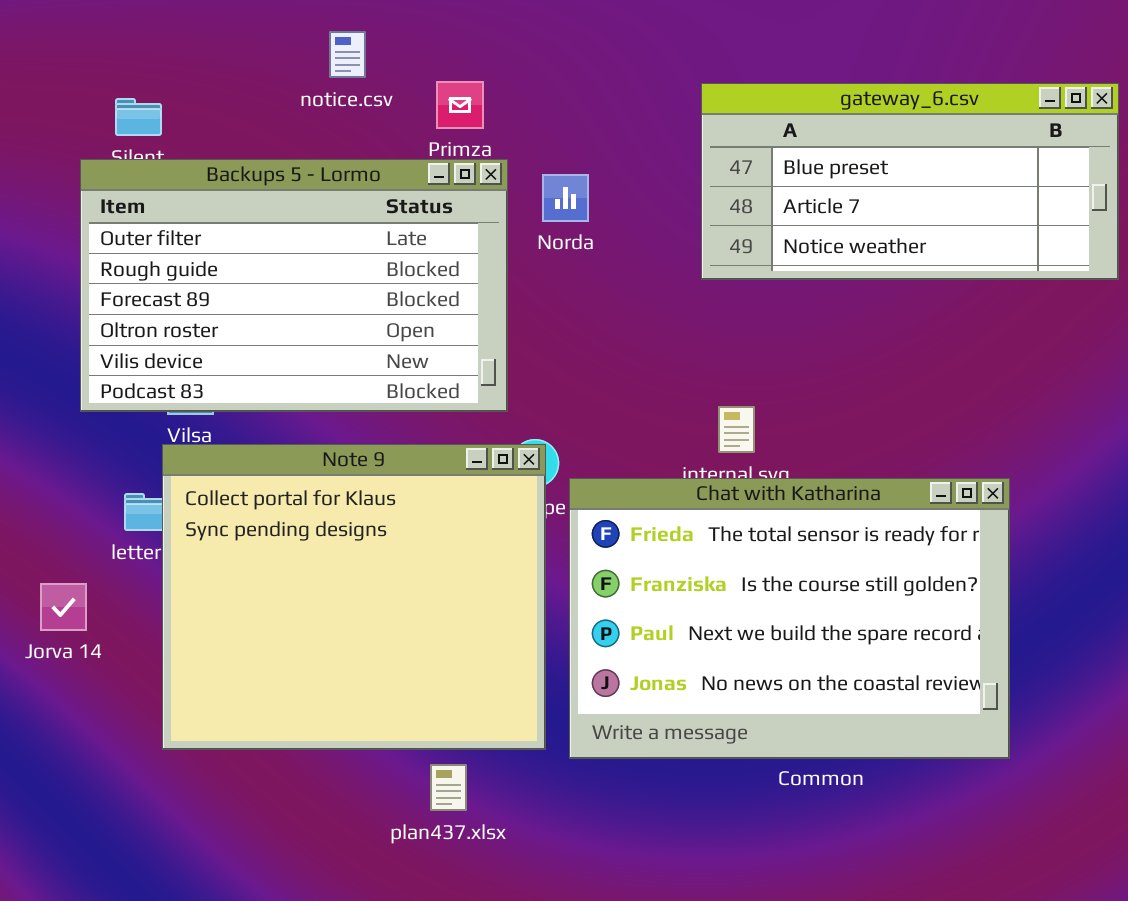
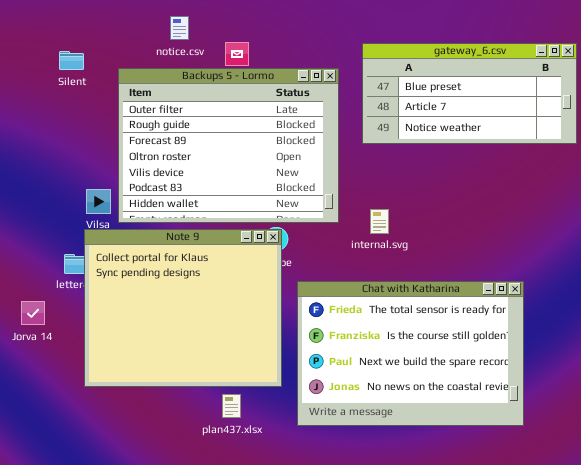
Backups 5 - Lormo: [80,159,508,412] -> [118,68,339,223], moved, resized
Chat with Katharina: [569,478,1010,759] -> [297,281,524,426], moved

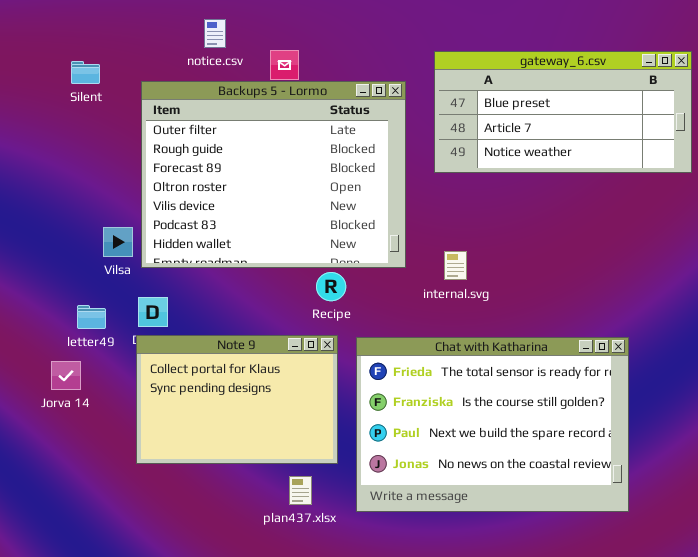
Note 9: [84,229,282,387] -> [136,335,338,464], resized
Jorva 14: [21,301,45,325] -> [51,361,81,390], moved
plan437.xlsx: [222,394,241,418] -> [289,476,312,505], moved

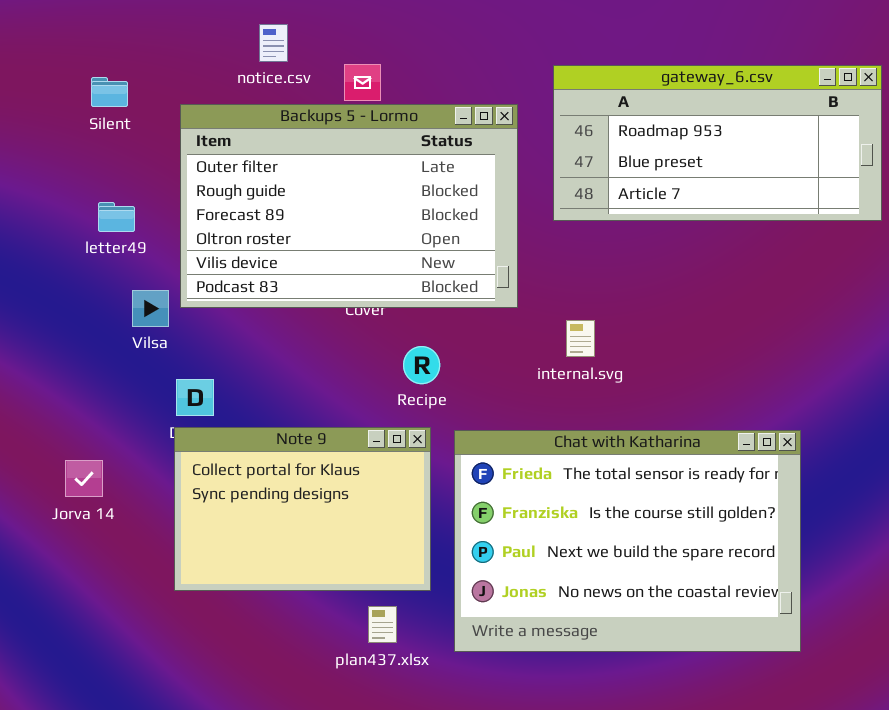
gateway_6.csv: [434,51,692,173] -> [553,65,882,221], scrolled up 1 row
Backups 5 - Lormo: [141,81,406,268] -> [180,104,518,308], resized
letter49: [77,305,106,329] -> [98,202,135,232], moved

